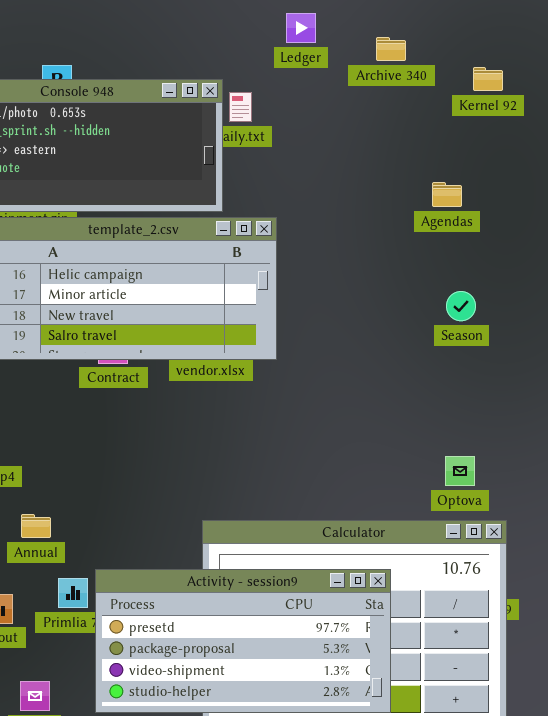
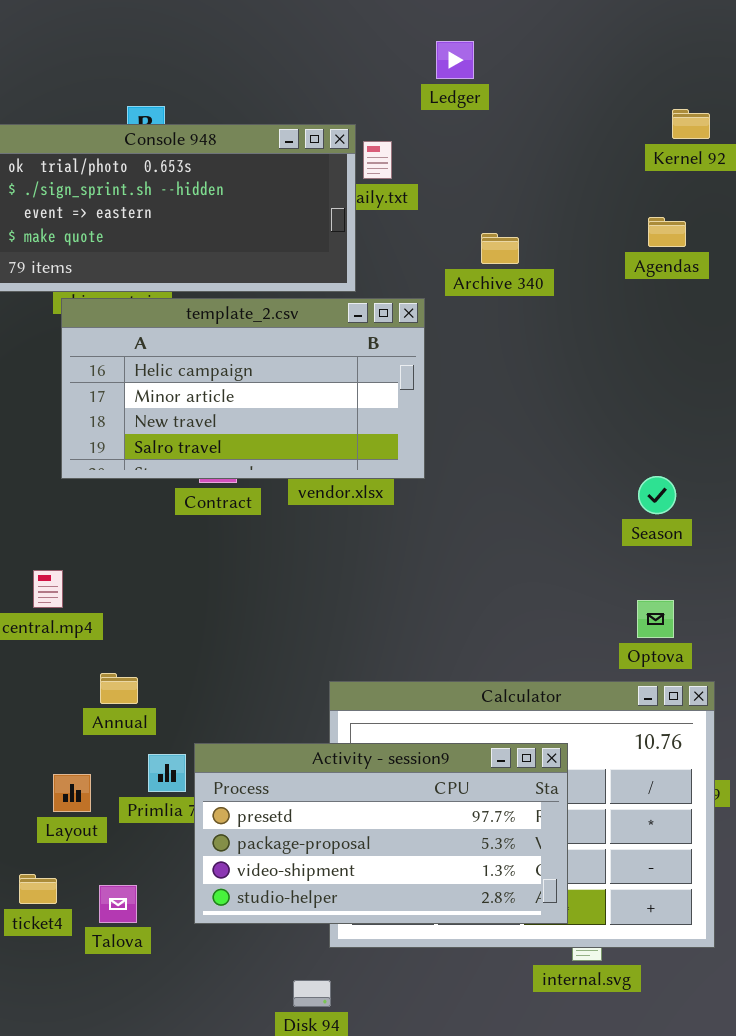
Archive 340: [376,37,406,61] -> [481,233,519,264], moved
Agendas: [432,182,462,207] -> [648,217,686,247], moved
Season: [446,291,476,321] -> [638,476,676,514], moved

